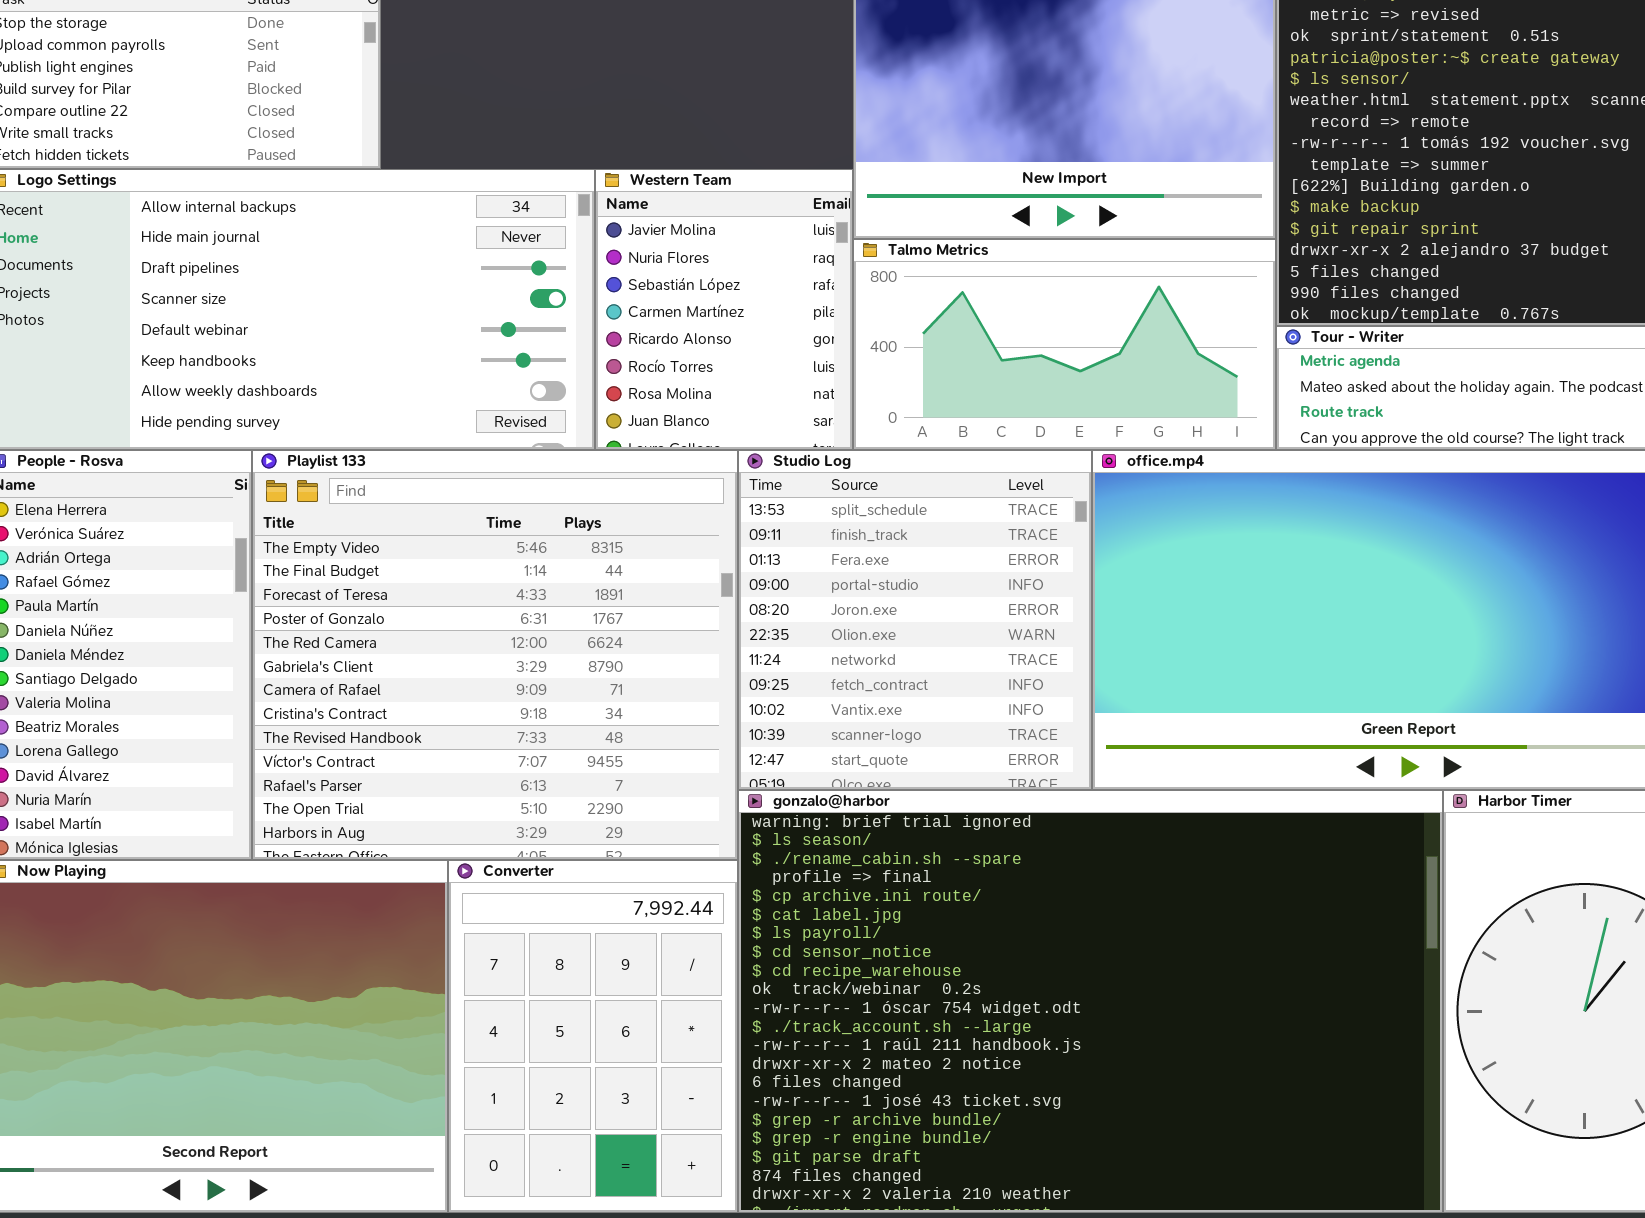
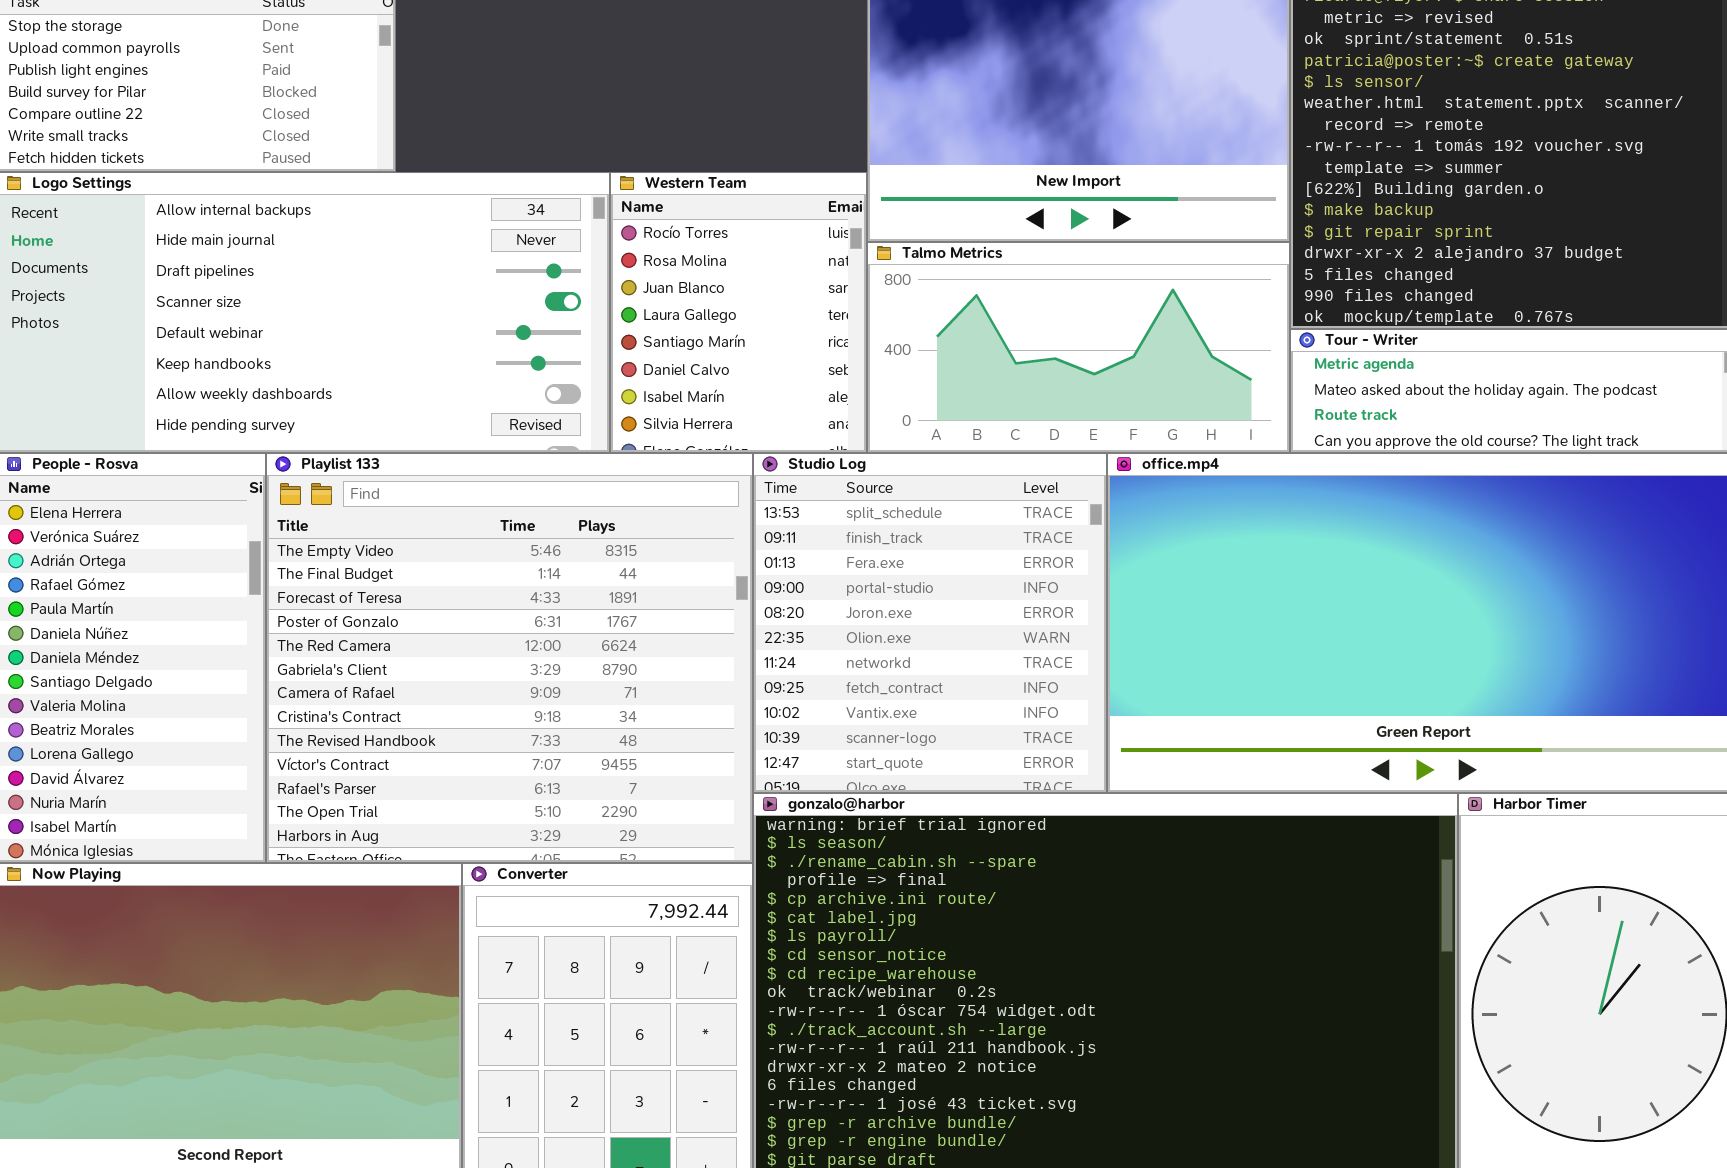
Western Team: [595,169,853,450] -> [610,172,867,453], scrolled down 5 rows

